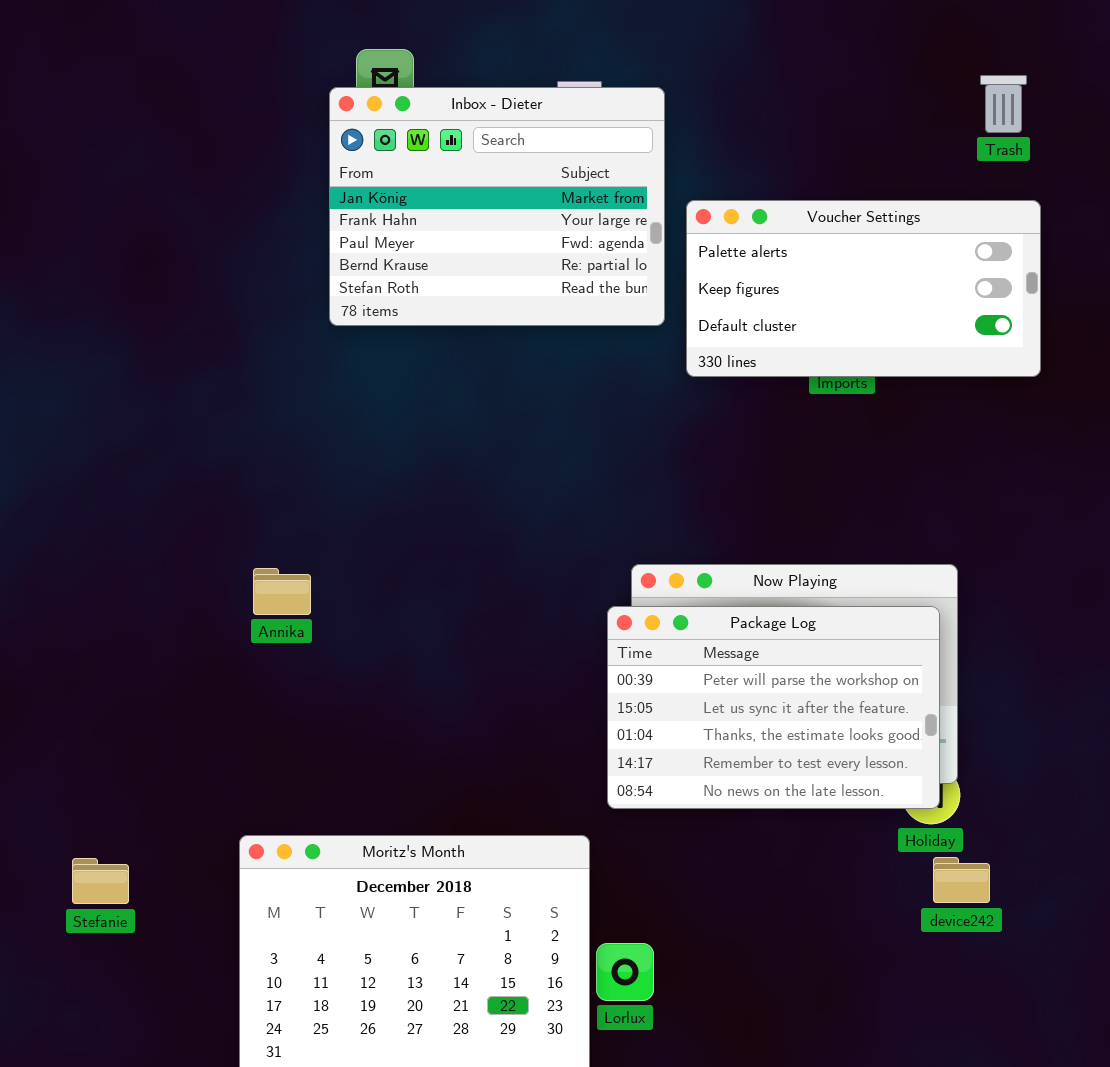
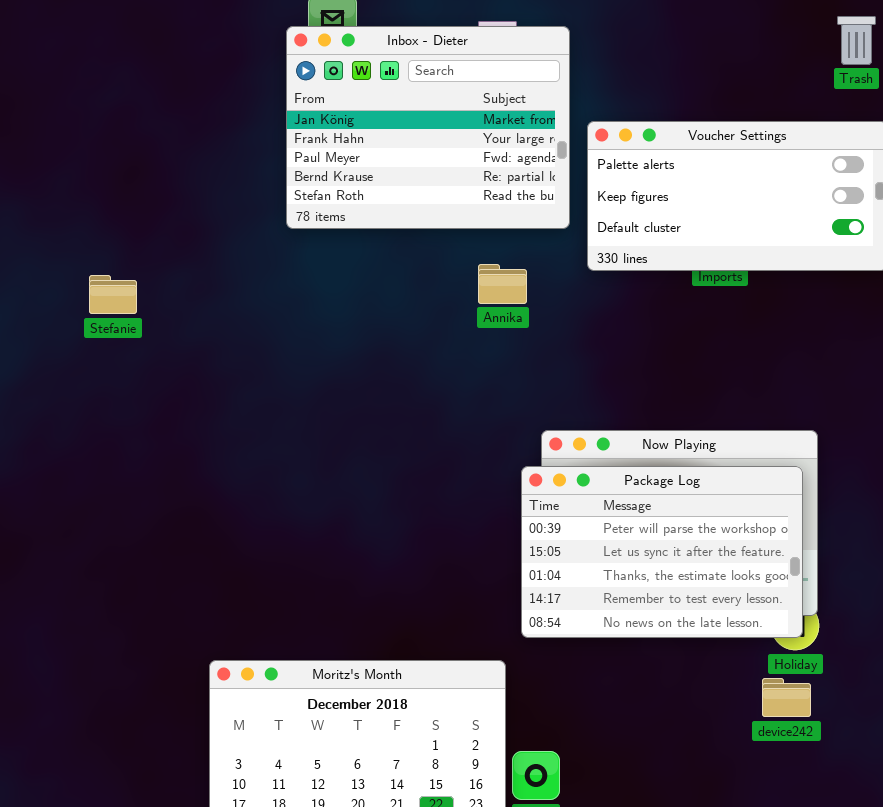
Annika: [253,568,311,615] -> [478,264,527,304], moved
device242: [933,857,990,903] -> [762,678,811,717], moved
Stefanie: [72,858,129,904] -> [89,275,137,314], moved

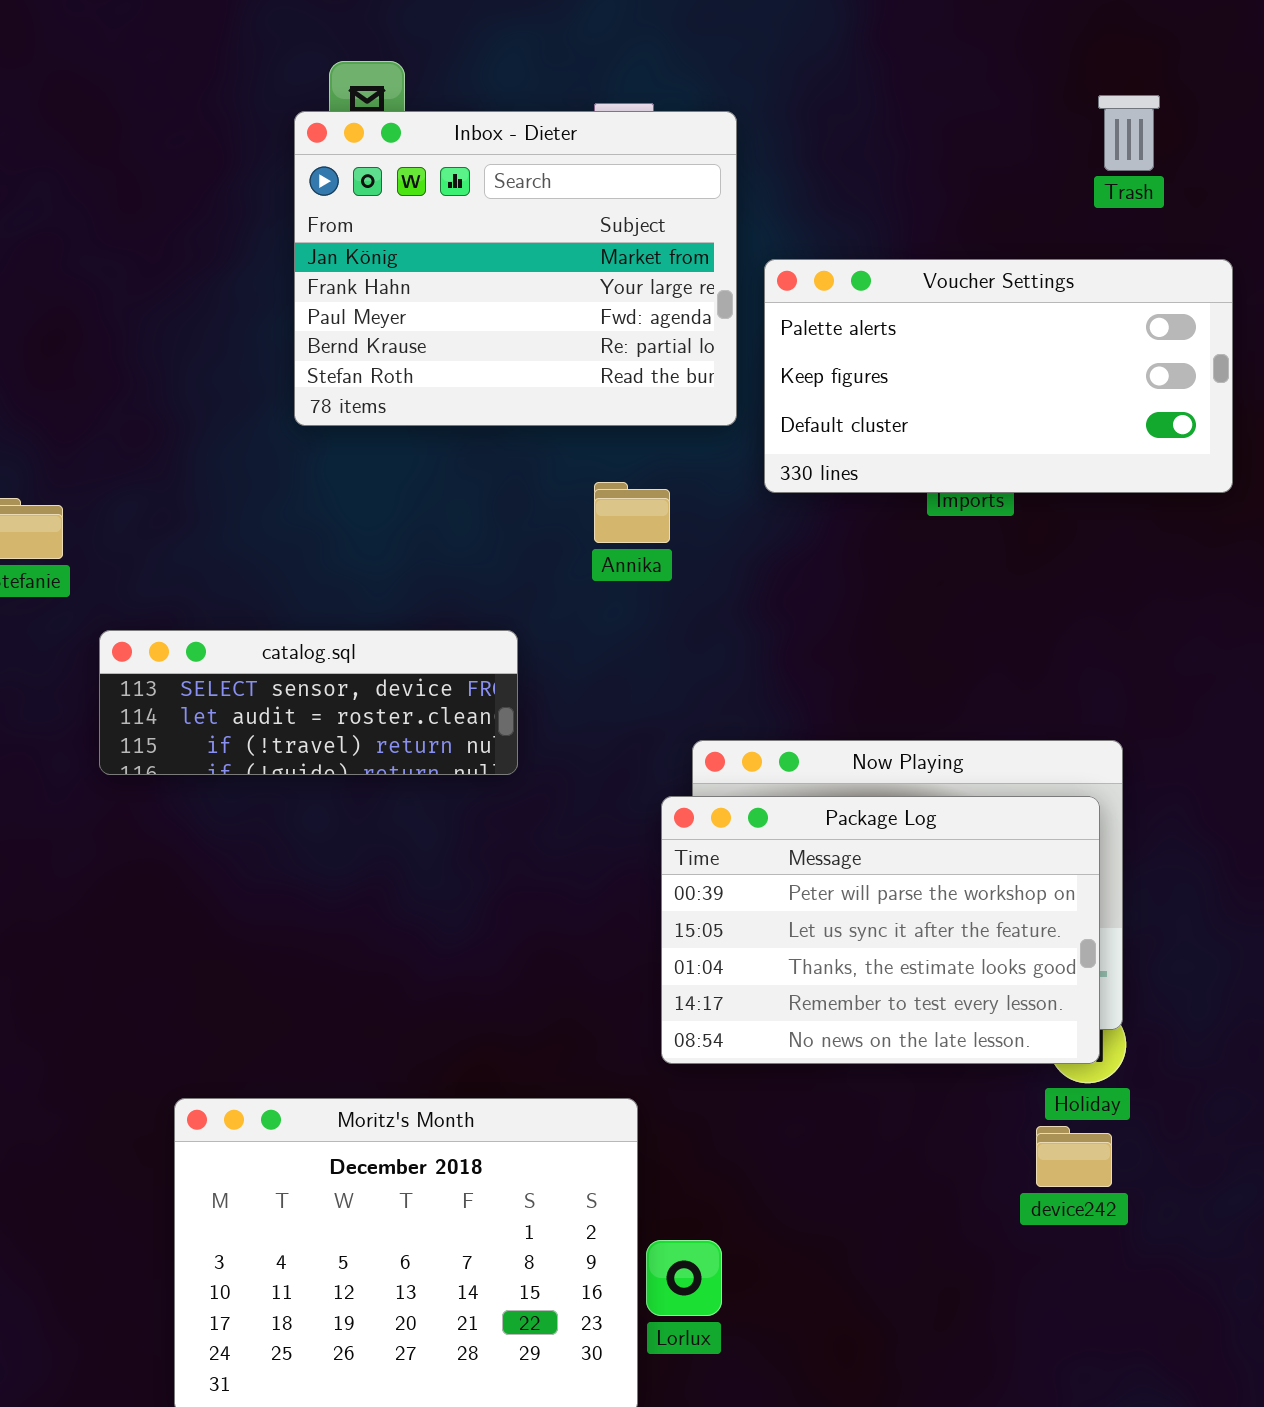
Trash: [837,16,876,65] -> [1098,95,1160,171], moved
catalog.sql: none -> [99,630,518,775], opened

